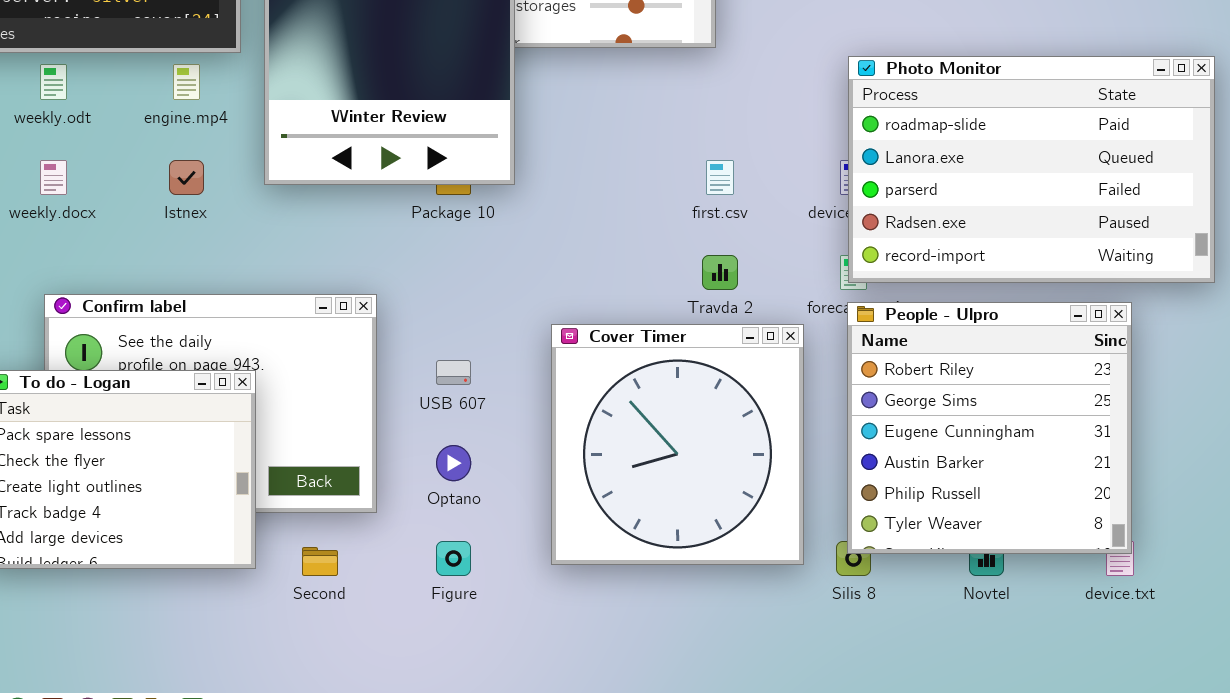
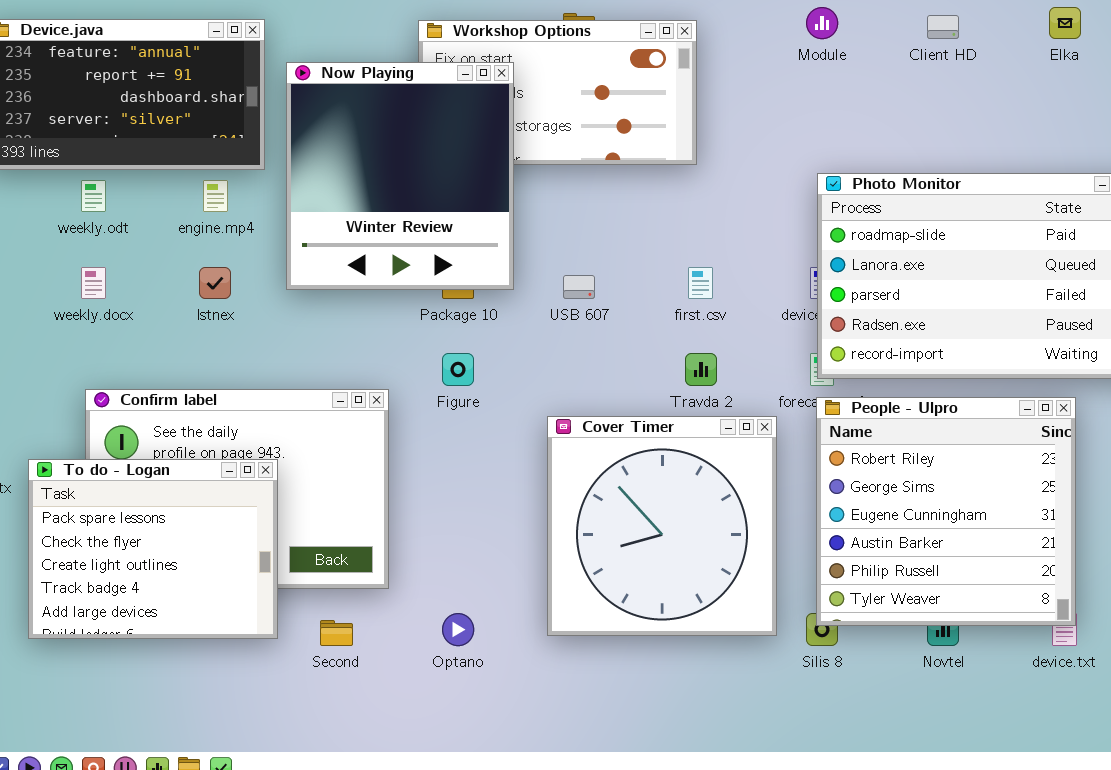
USB 607: [436,360,471,385] -> [563,275,595,299], moved
Optano: [436,445,471,481] -> [442,613,474,646], moved
Figure: [436,541,471,576] -> [442,353,474,386], moved

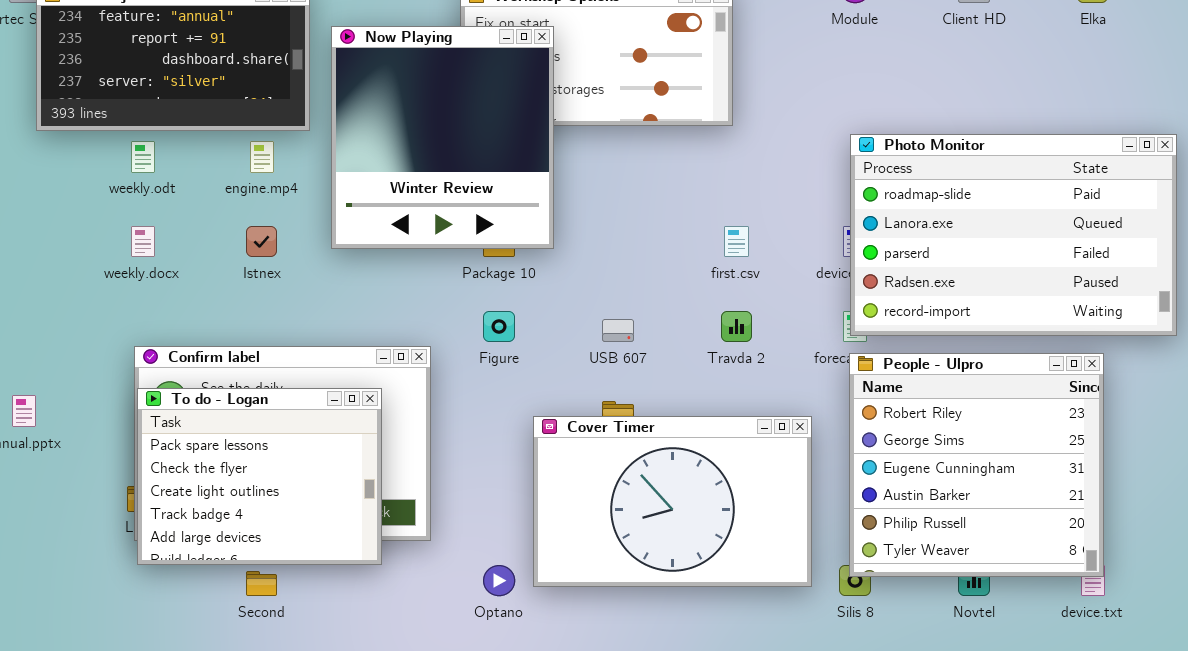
USB 607: [563,275,595,299] -> [602,319,634,342], moved
Cover Timer: [547,416,777,636] -> [533,416,812,587], resized
To do - Logan: [28,459,278,639] -> [137,388,382,565], moved
Second: [320,620,353,646] -> [246,571,277,596], moved

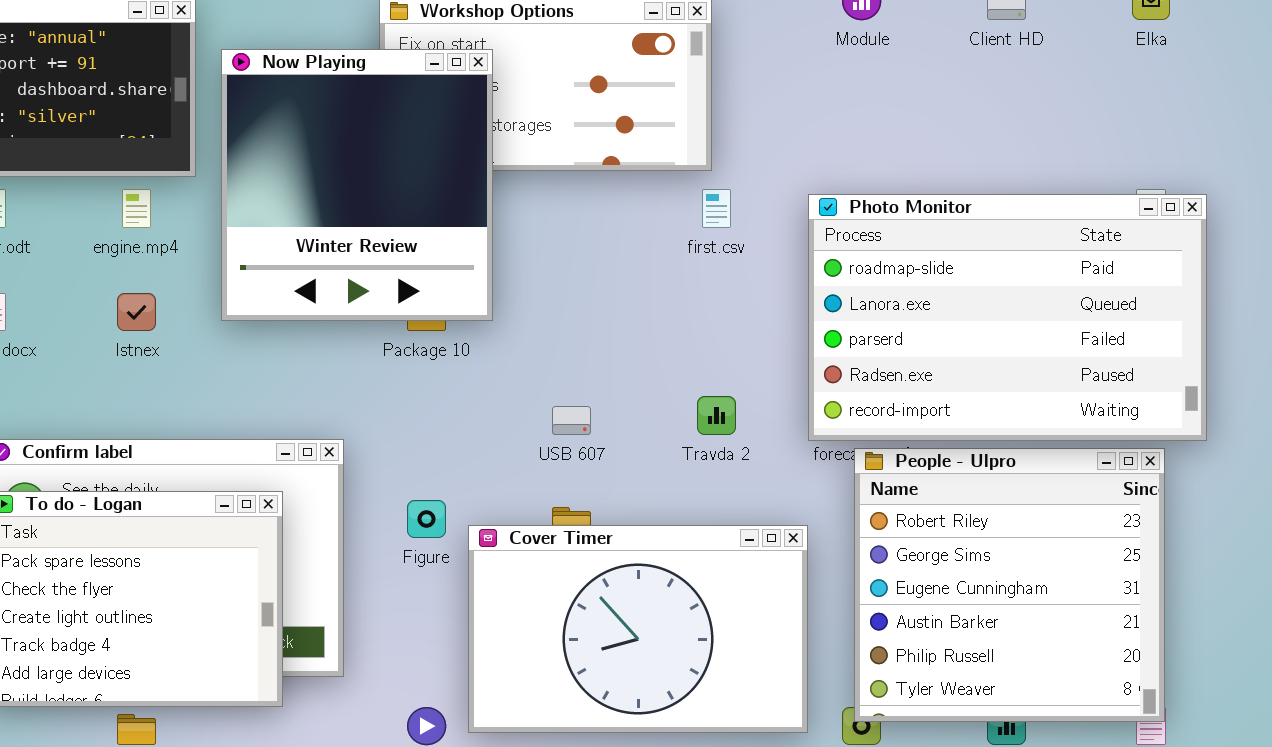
Photo Monitor: [850,134,1177,336] -> [808,194,1207,441], moved
first.csv: [724,226,749,257] -> [702,189,731,228], moved
Figure: [483,311,515,342] -> [407,500,446,538], moved

